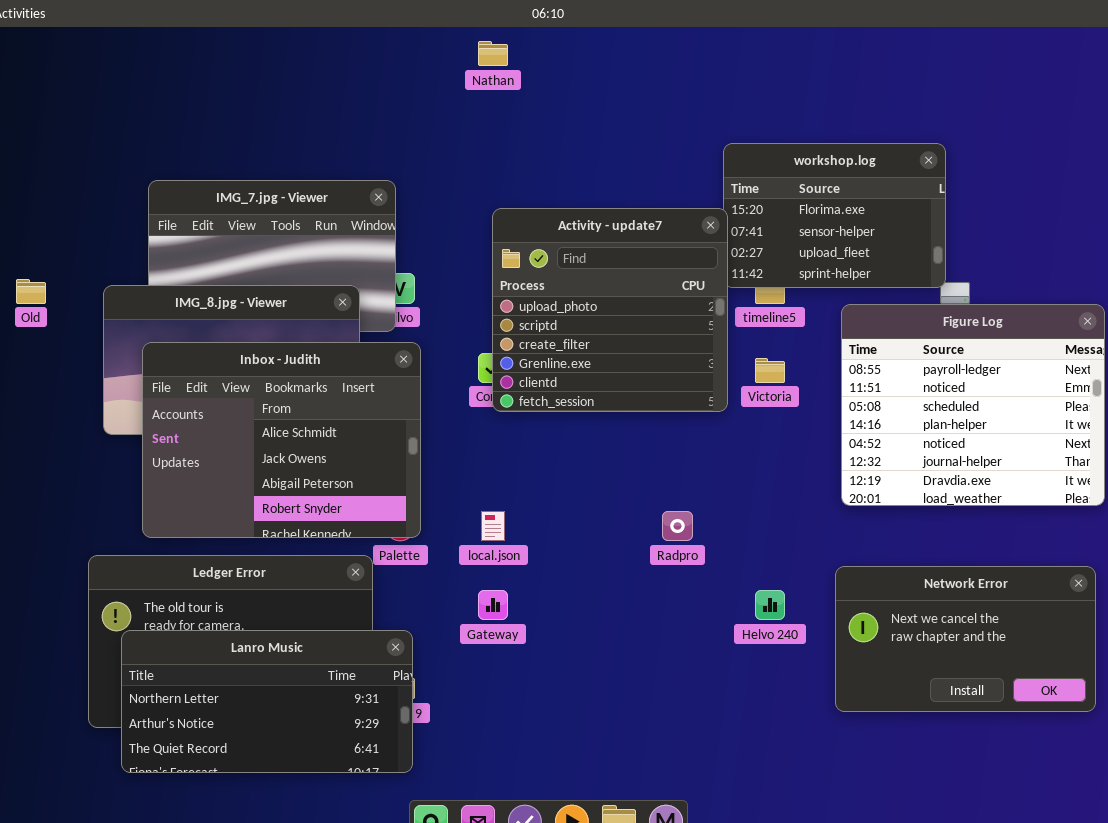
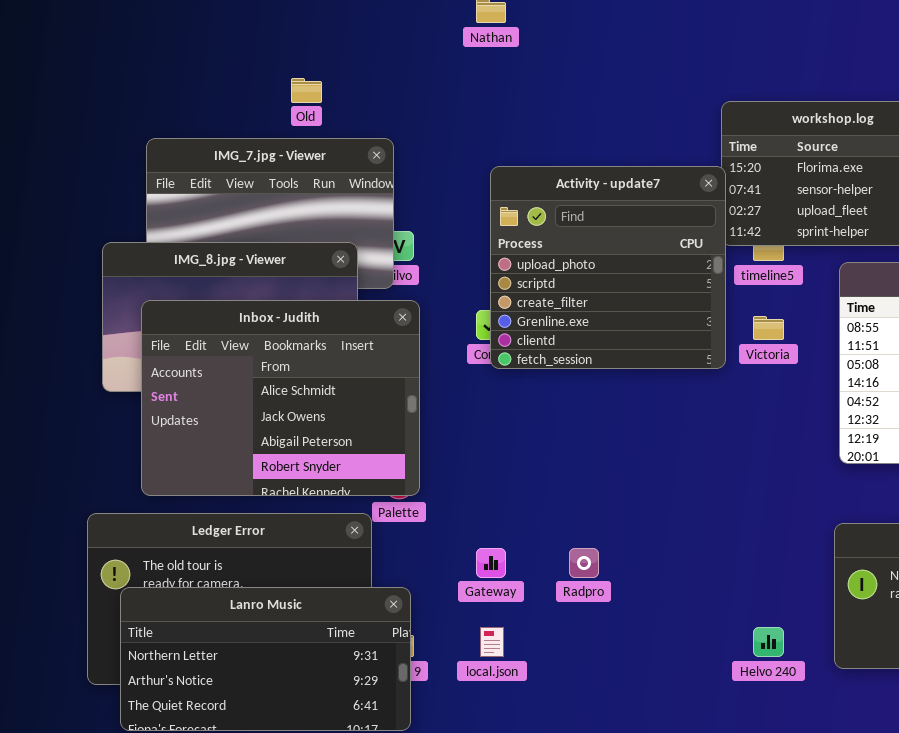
Old: [16,279,46,304] -> [291,78,322,103], moved
local.json: [481,511,505,541] -> [480,627,504,657], moved
Radpro: [662,511,693,541] -> [569,548,599,578], moved
Helvo 240: [755,590,785,620] -> [753,627,784,657], moved

